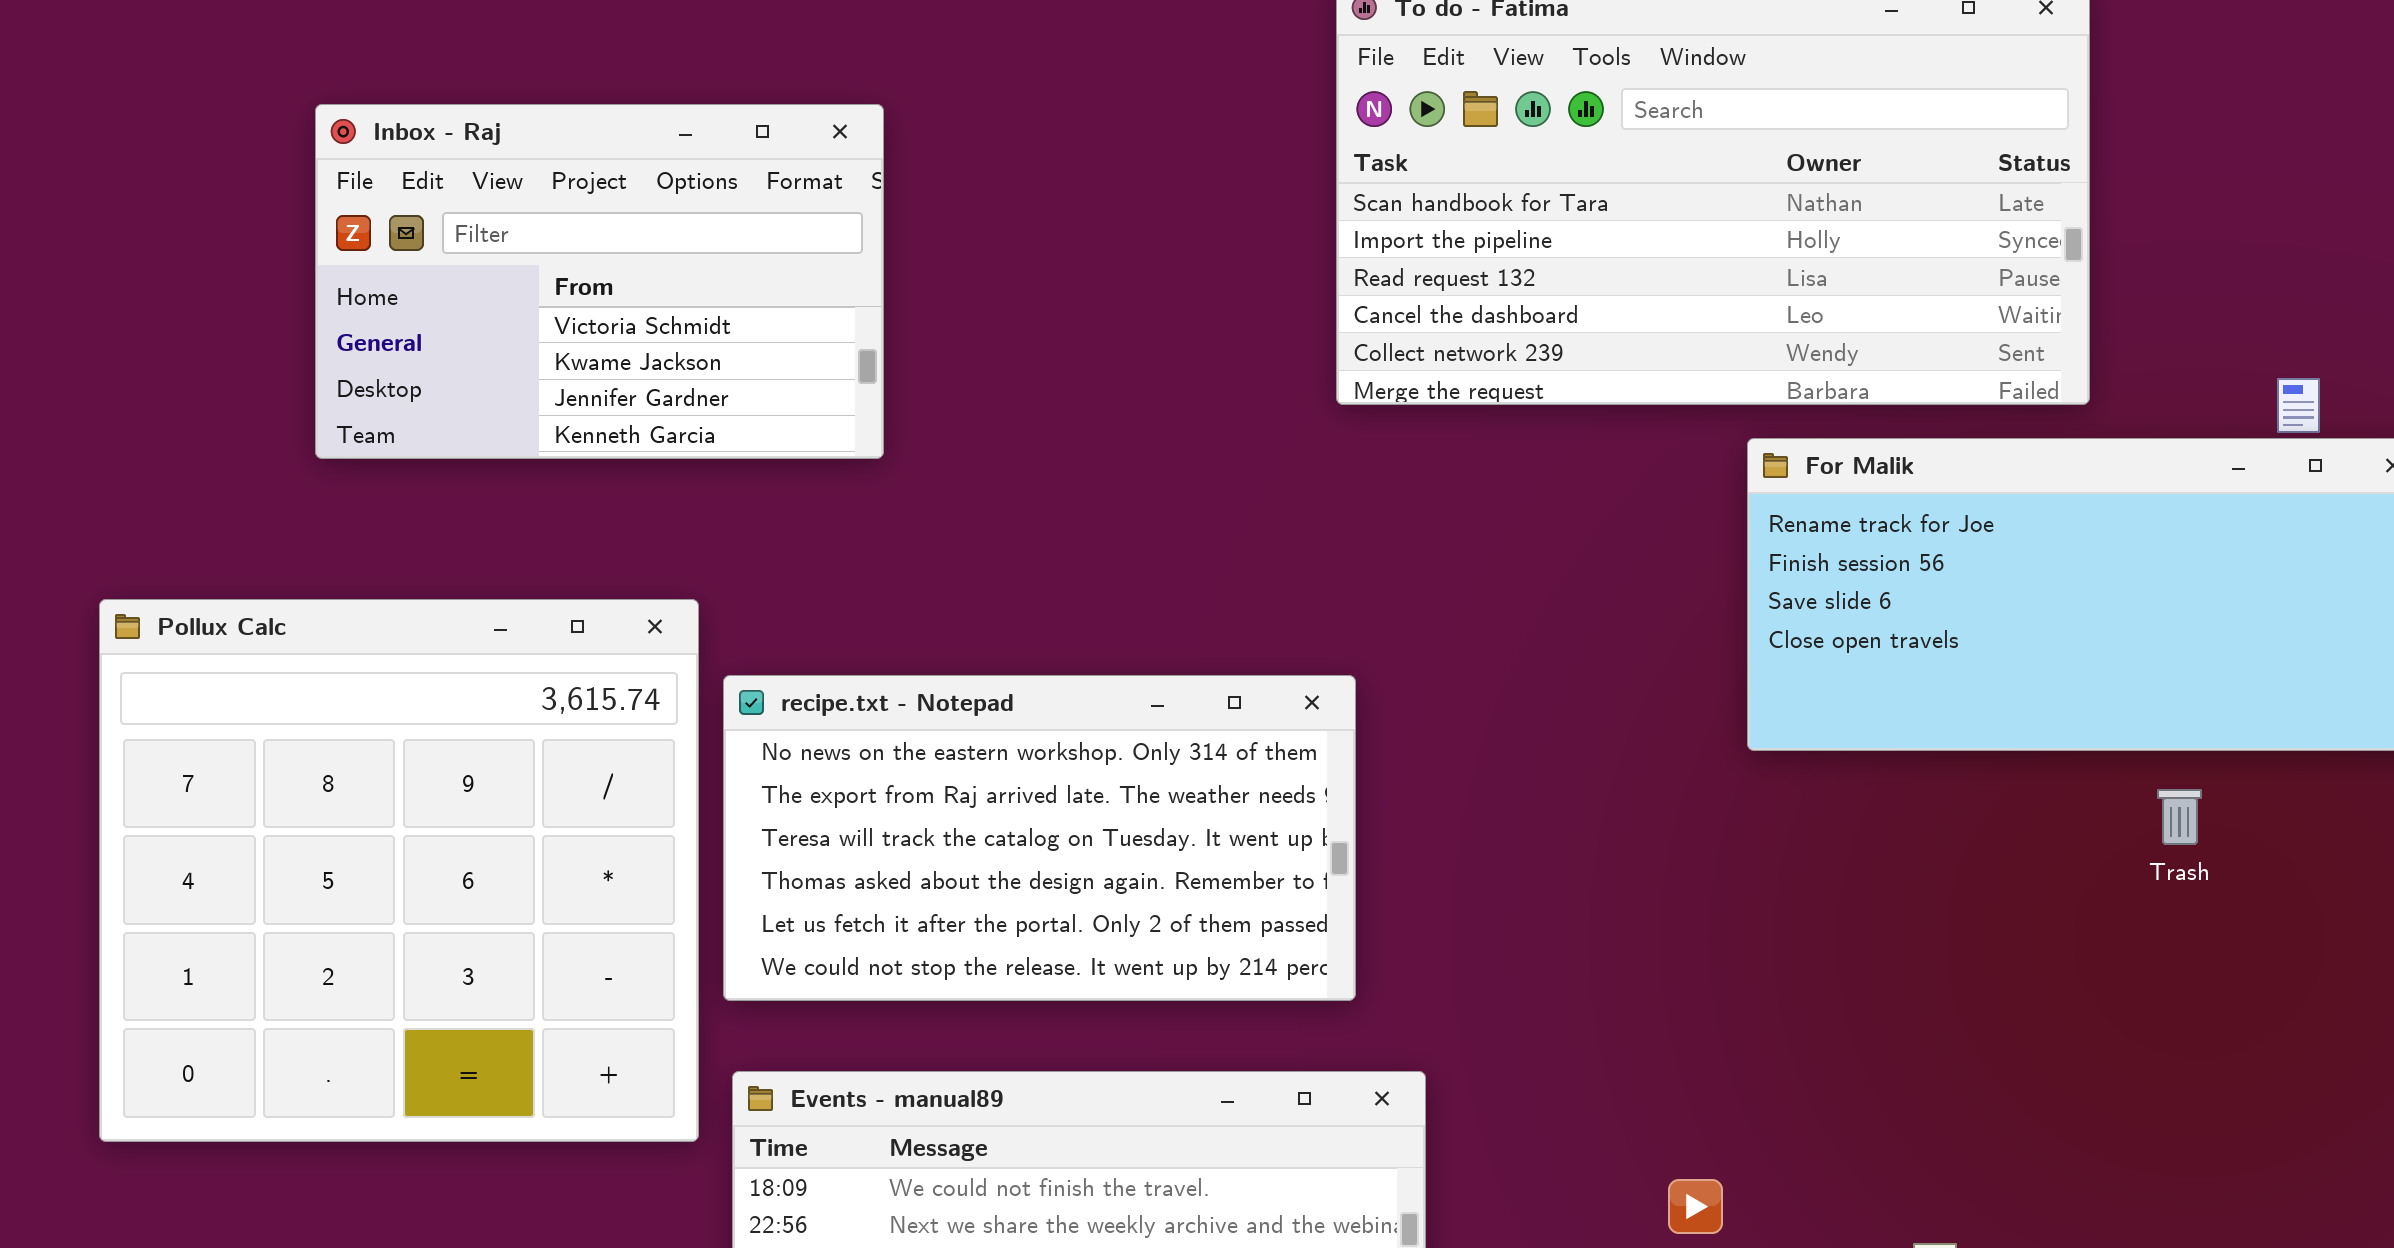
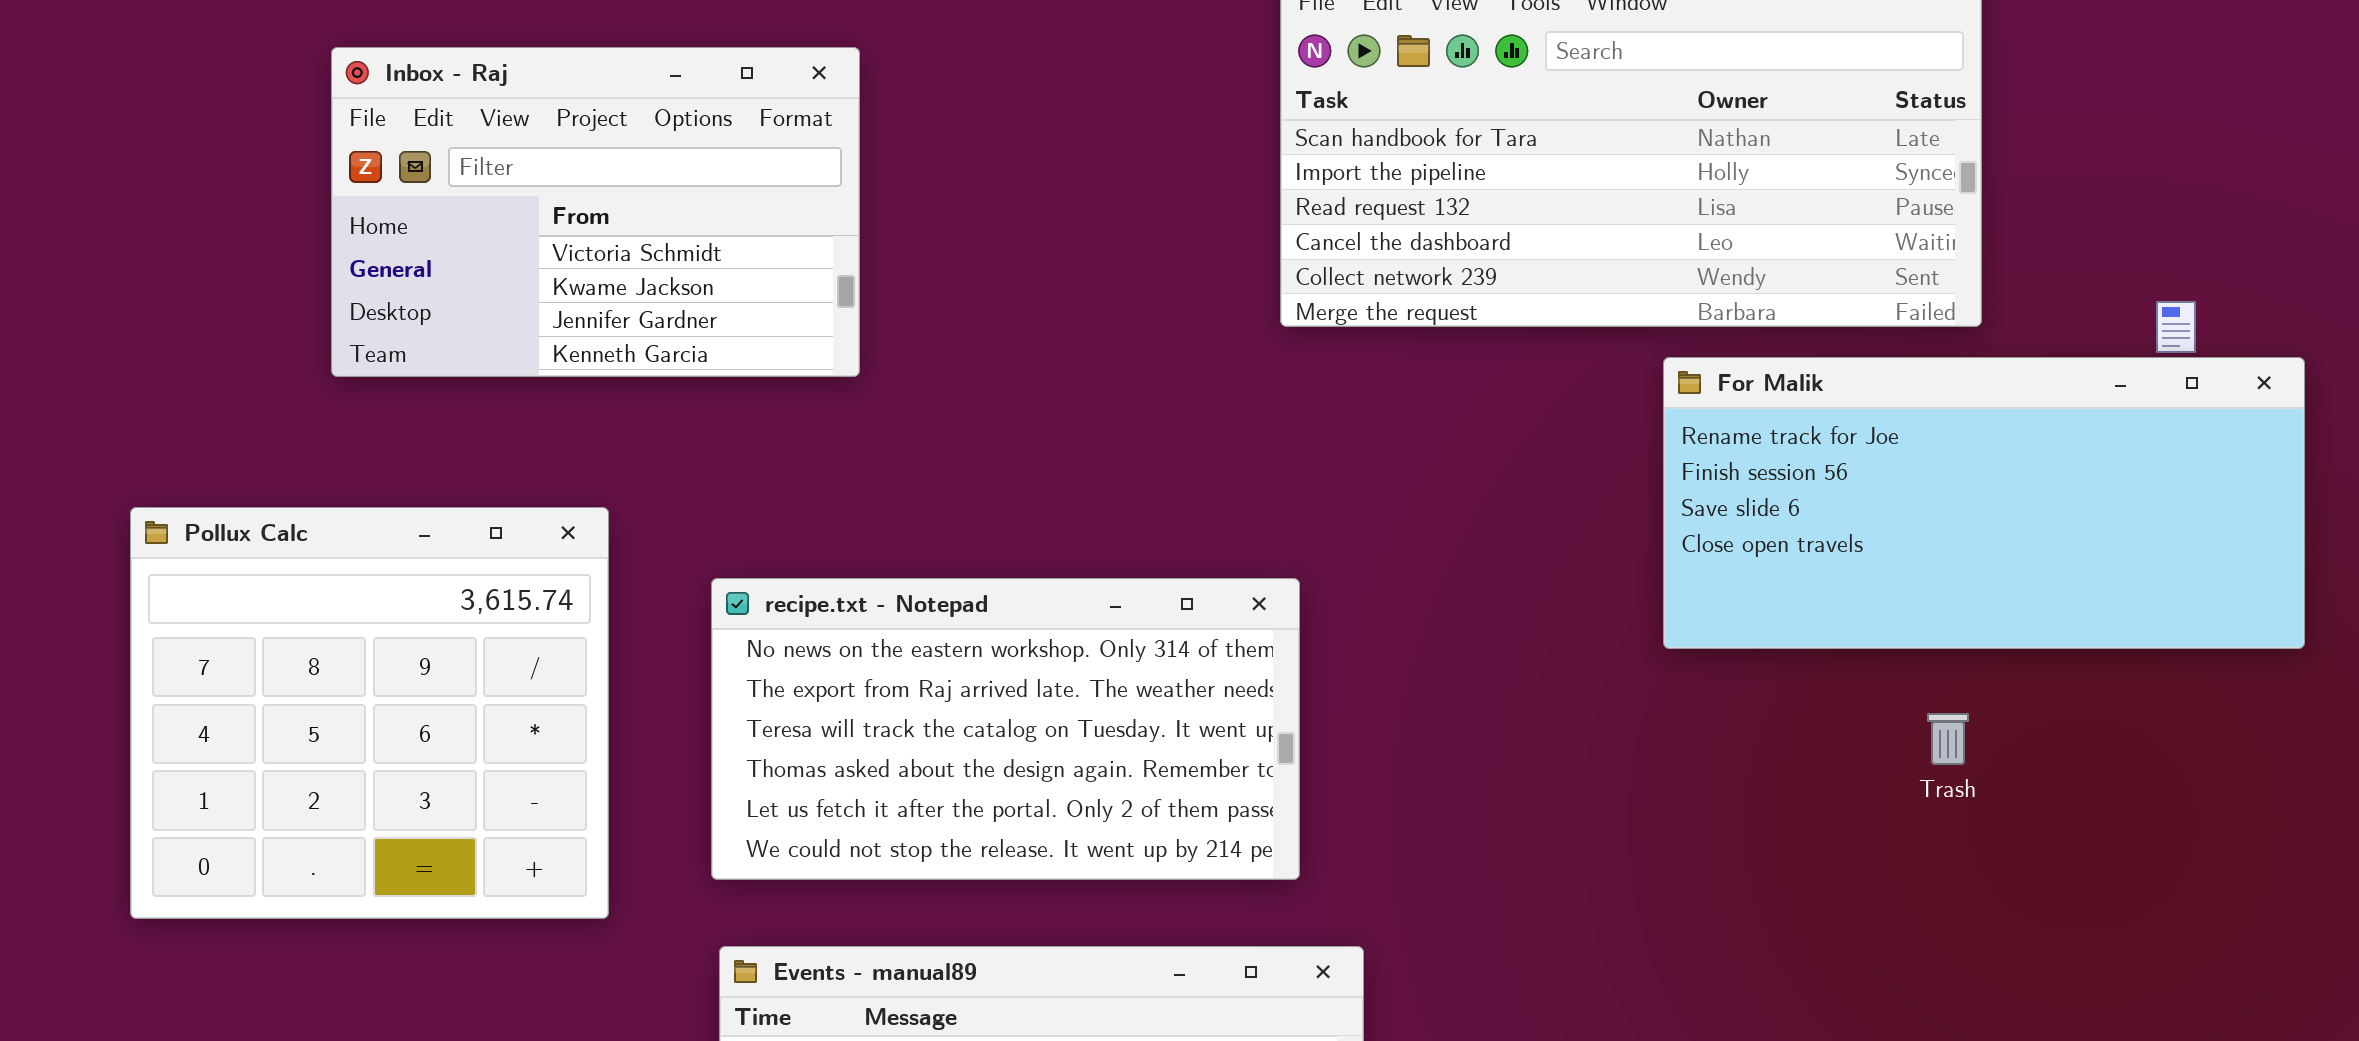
Pollux Calc: [99,599,699,1142] -> [130,507,609,919], resized
Trash: [2157,789,2202,845] -> [1927,713,1969,765], moved

